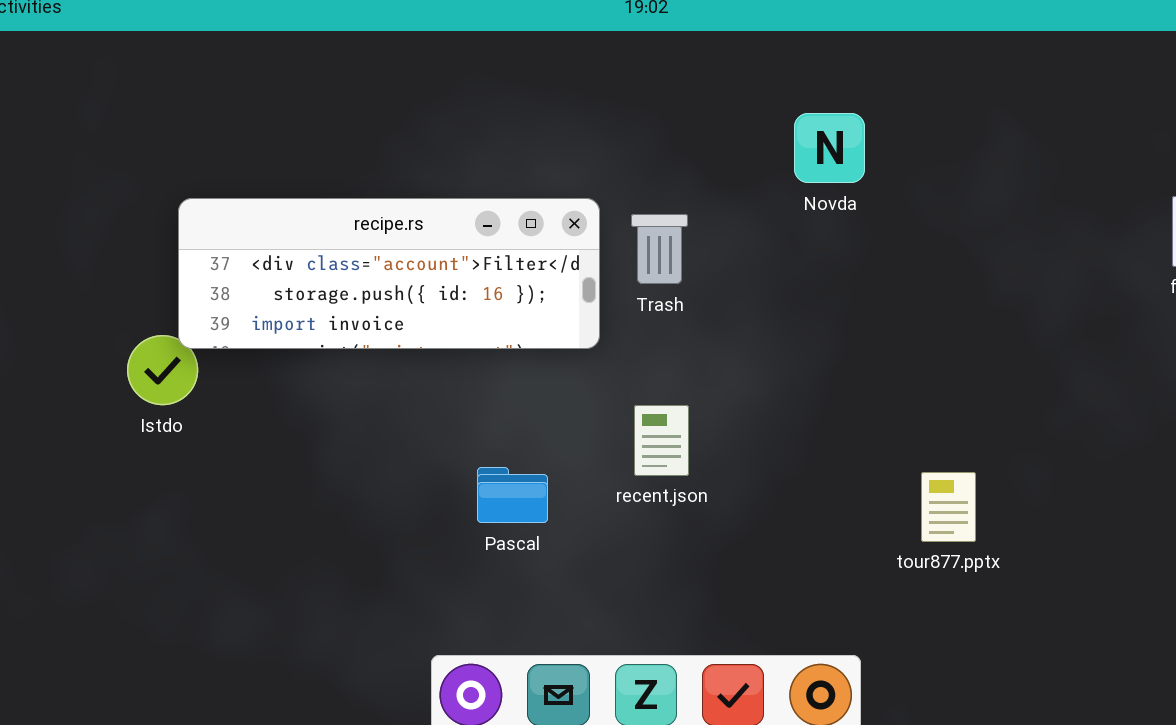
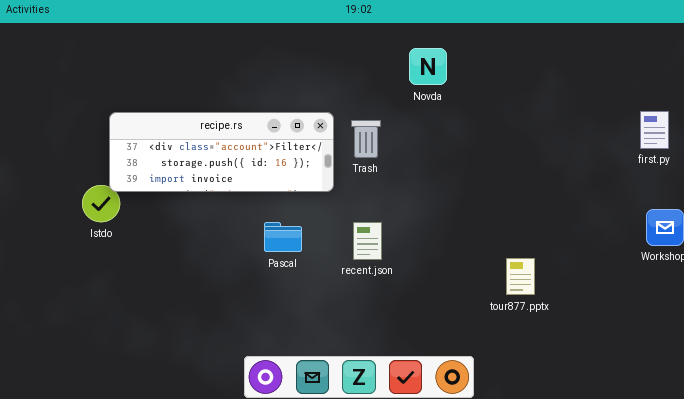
Novda: [794,113,865,183] -> [409,48,447,85], moved
Pascal: [477,467,548,523] -> [264,222,302,252], moved

